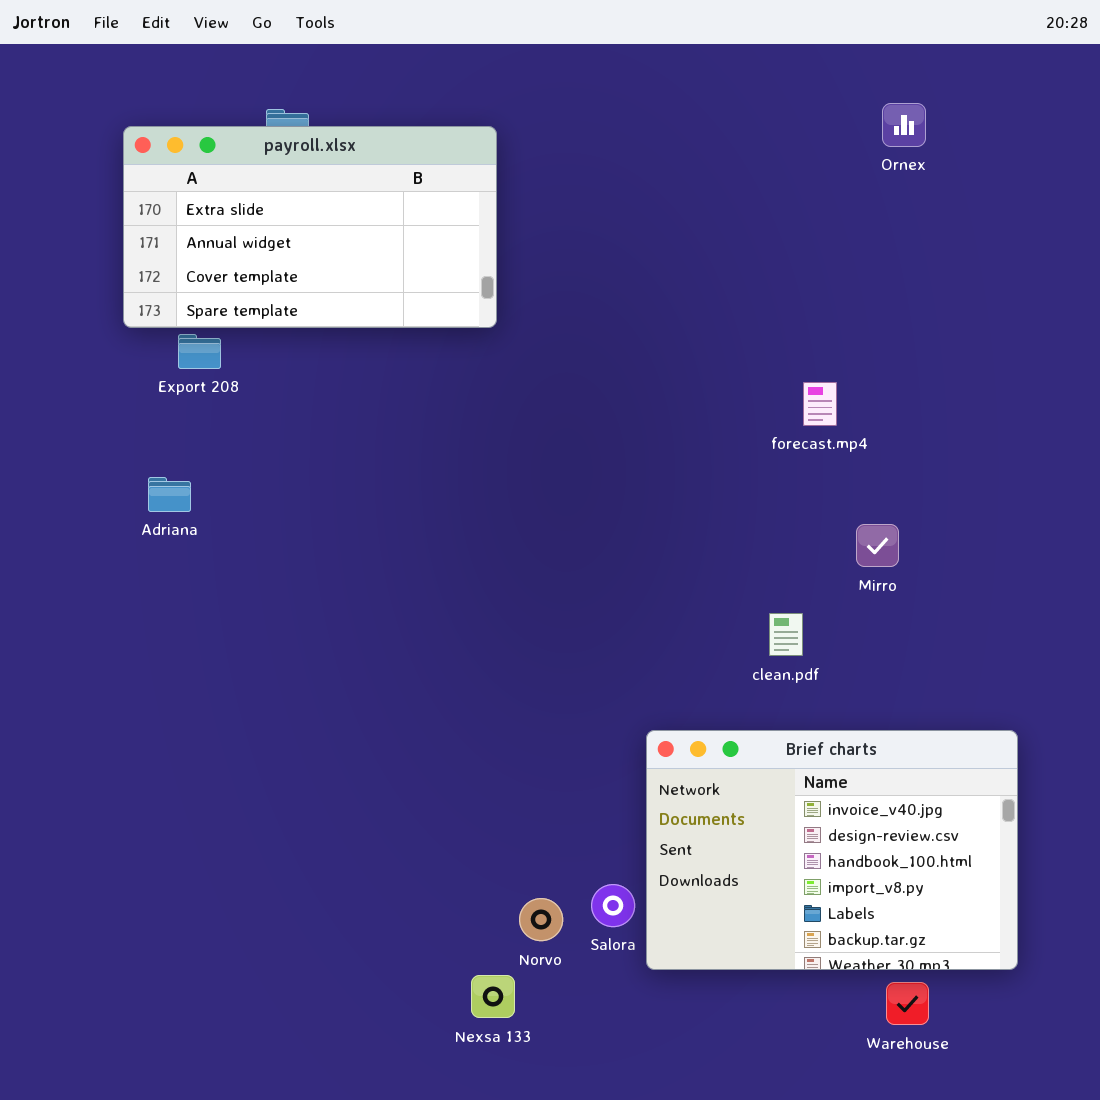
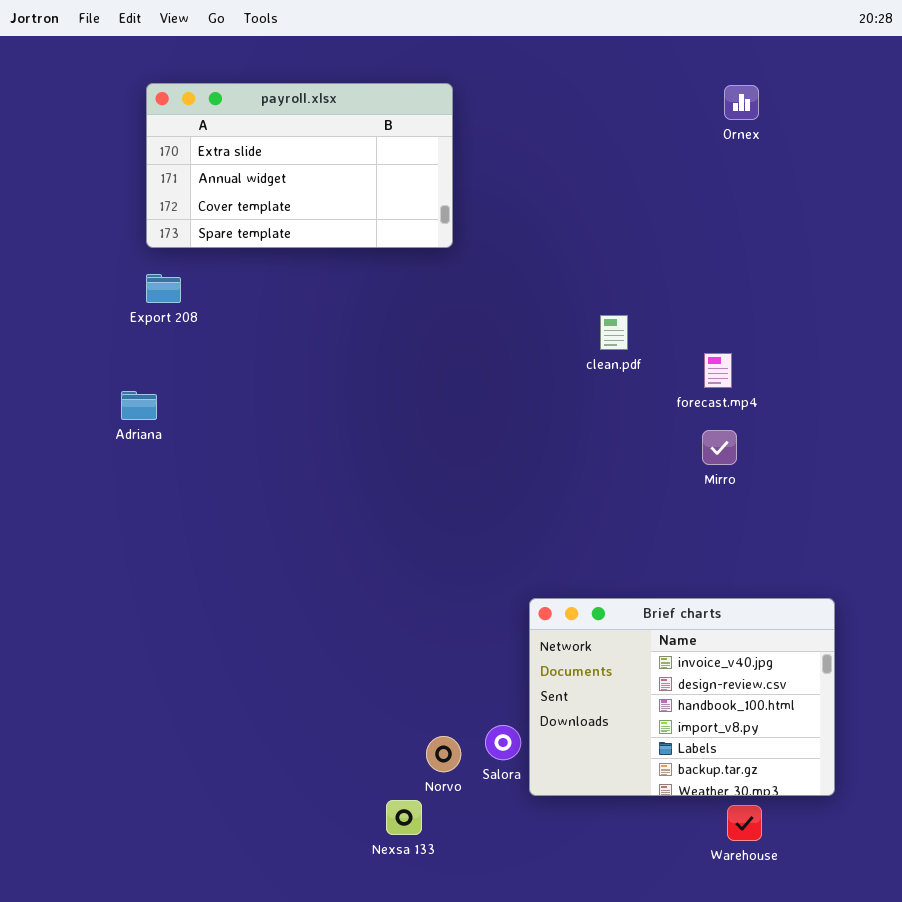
payroll.xlsx: [123,126,497,328] -> [146,83,453,248], moved
forecast.mp4: [803,382,837,426] -> [704,353,732,388], moved
clean.pdf: [769,613,803,656] -> [600,315,628,350], moved

